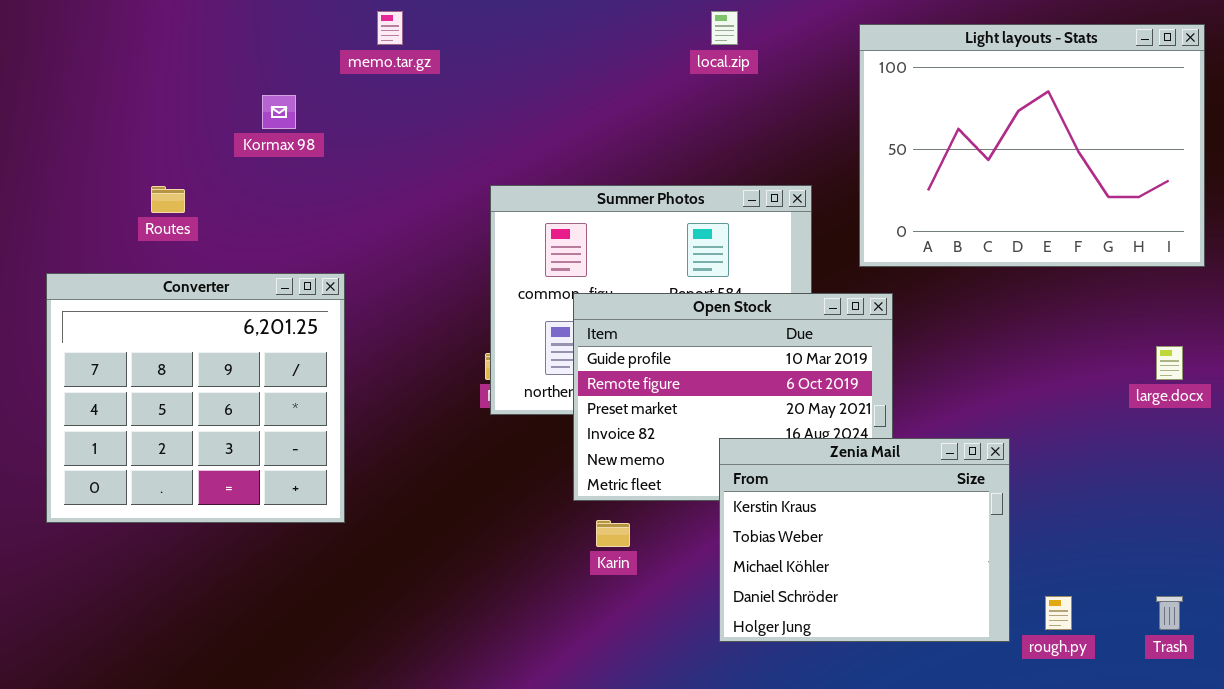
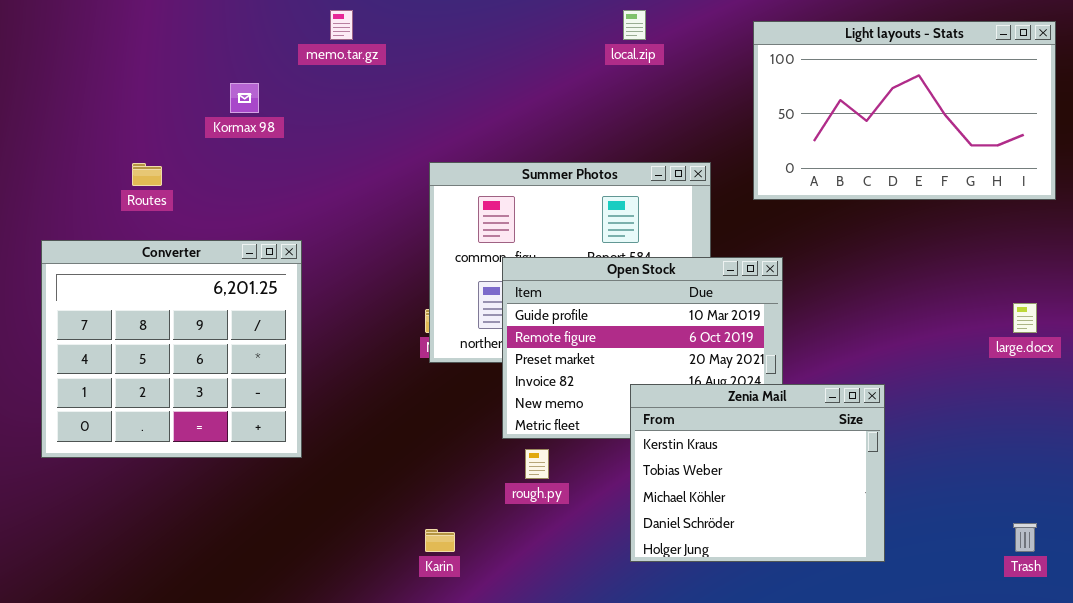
Light layouts - Stats: [859,24,1205,267] -> [753,21,1056,200], resized
Karin: [596,520,630,547] -> [425,529,455,552], moved
rough.py: [1045,596,1072,630] -> [525,449,549,479], moved

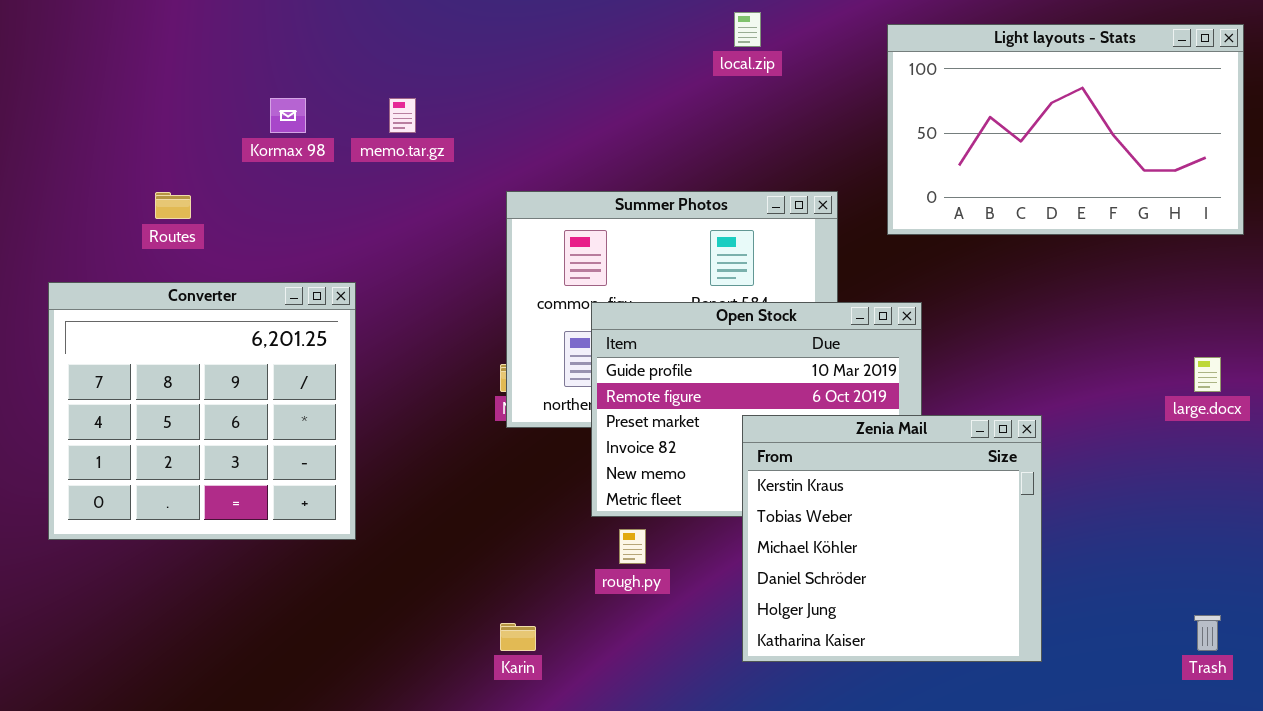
memo.tar.gz: [330,10,353,40] -> [389,98,416,133], moved
Zenia Mail: [630,384,885,562] -> [742,415,1042,662], resized

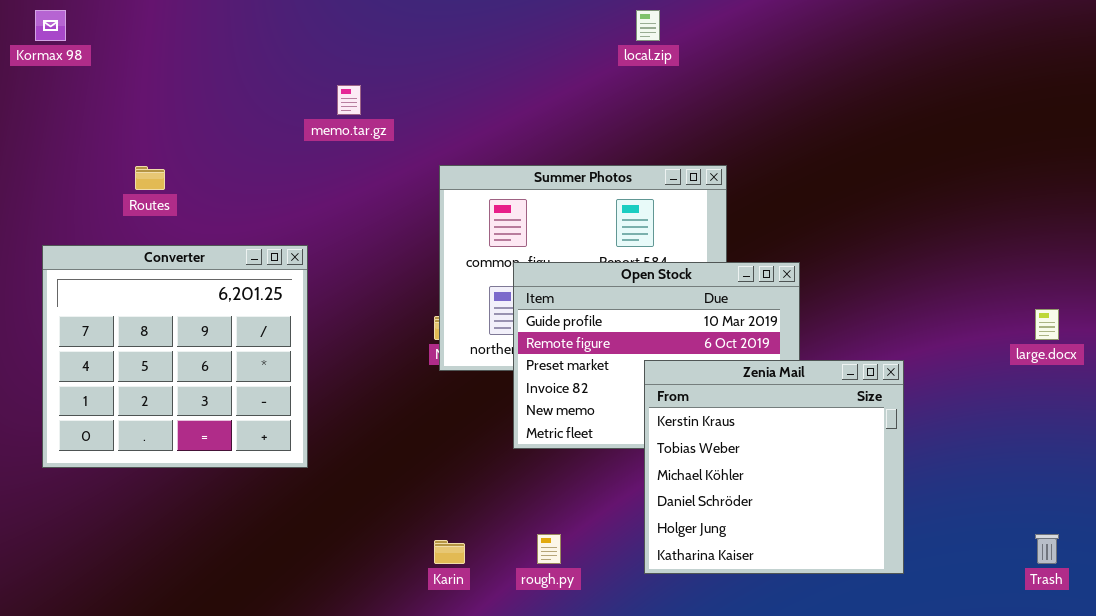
Light layouts - Stats: [887,24,1244,235] -> none, closed
Kormax 98: [270,98,306,133] -> [35,10,66,41], moved
rough.py: [619,529,646,564] -> [537,534,561,564], moved

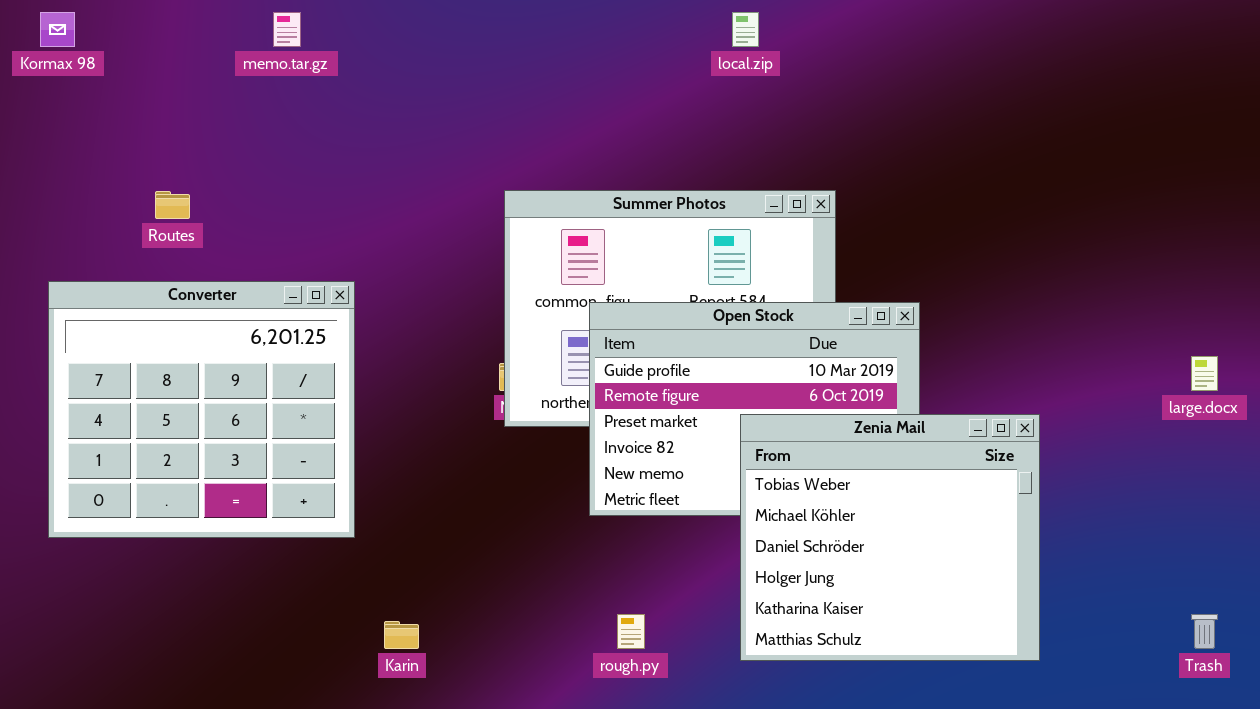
memo.tar.gz: [337,85,361,115] -> [273,12,301,47], moved
Zenia Mail: [644,360,904,574] -> [740,414,1040,661], scrolled down 1 row
Karin: [434,540,465,564] -> [384,621,419,649], moved

